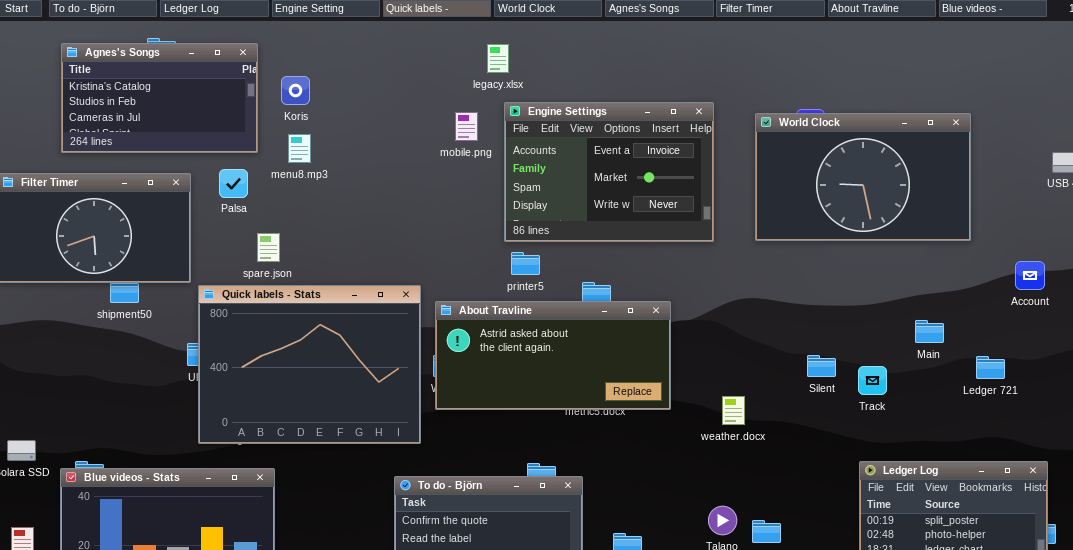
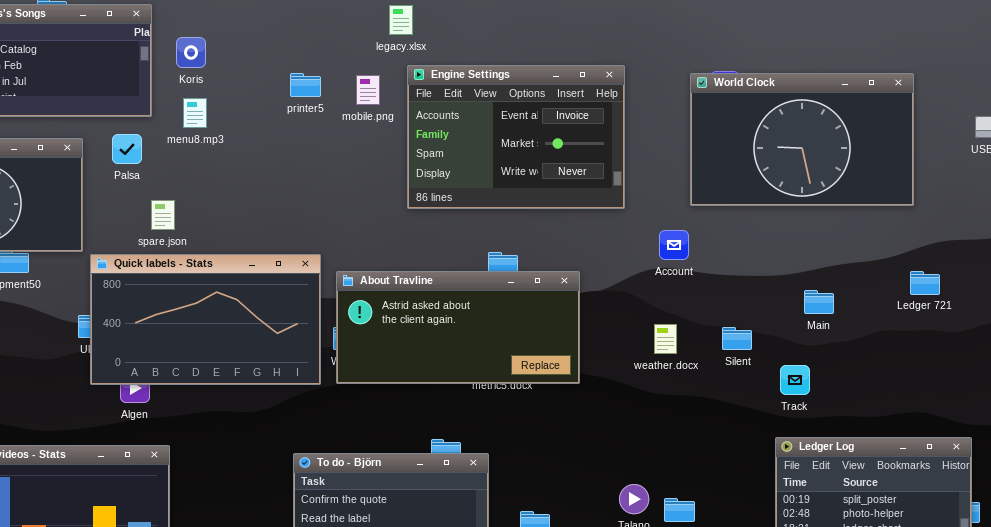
World Clock: [755,113,971,241] -> [690,73,914,206], moved
printer5: [511,252,540,275] -> [290,73,321,97], moved
Account: [1015,261,1045,290] -> [659,230,689,260], moved
Quick labels - Stats: [198,285,421,444] -> [90,254,321,385], resized
Main: [915,320,944,343] -> [804,290,834,314], moved
Ledger 721: [976,356,1005,379] -> [910,271,940,295], moved
Track: [858,366,887,395] -> [780,365,810,395], moved
weather.docx: [722,396,745,425] -> [654,324,677,354], moved

